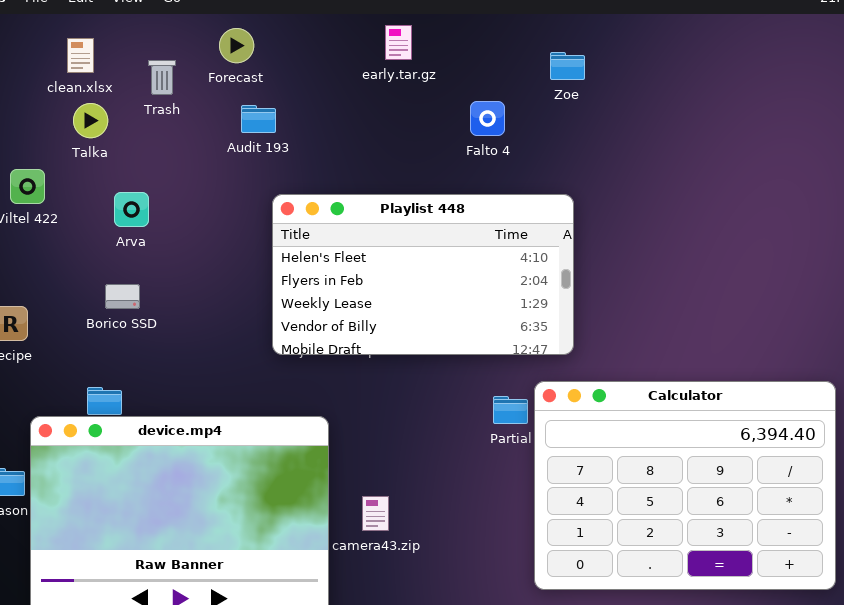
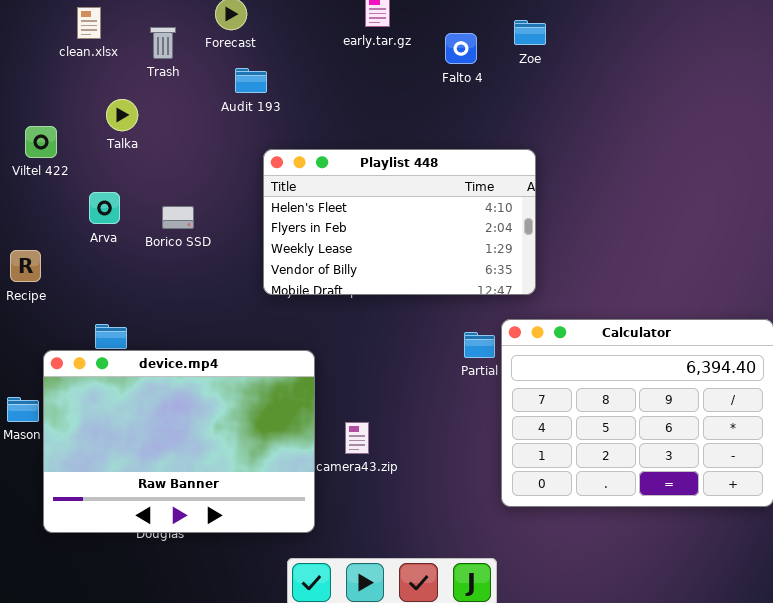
Falto 4: [470,101,505,136] -> [445,33,477,64], moved
Talka: [73,103,108,138] -> [106,99,138,131], moved
Arva: [114,192,149,227] -> [89,192,120,224], moved
Borico SSD: [105,284,140,309] -> [162,206,194,229], moved

